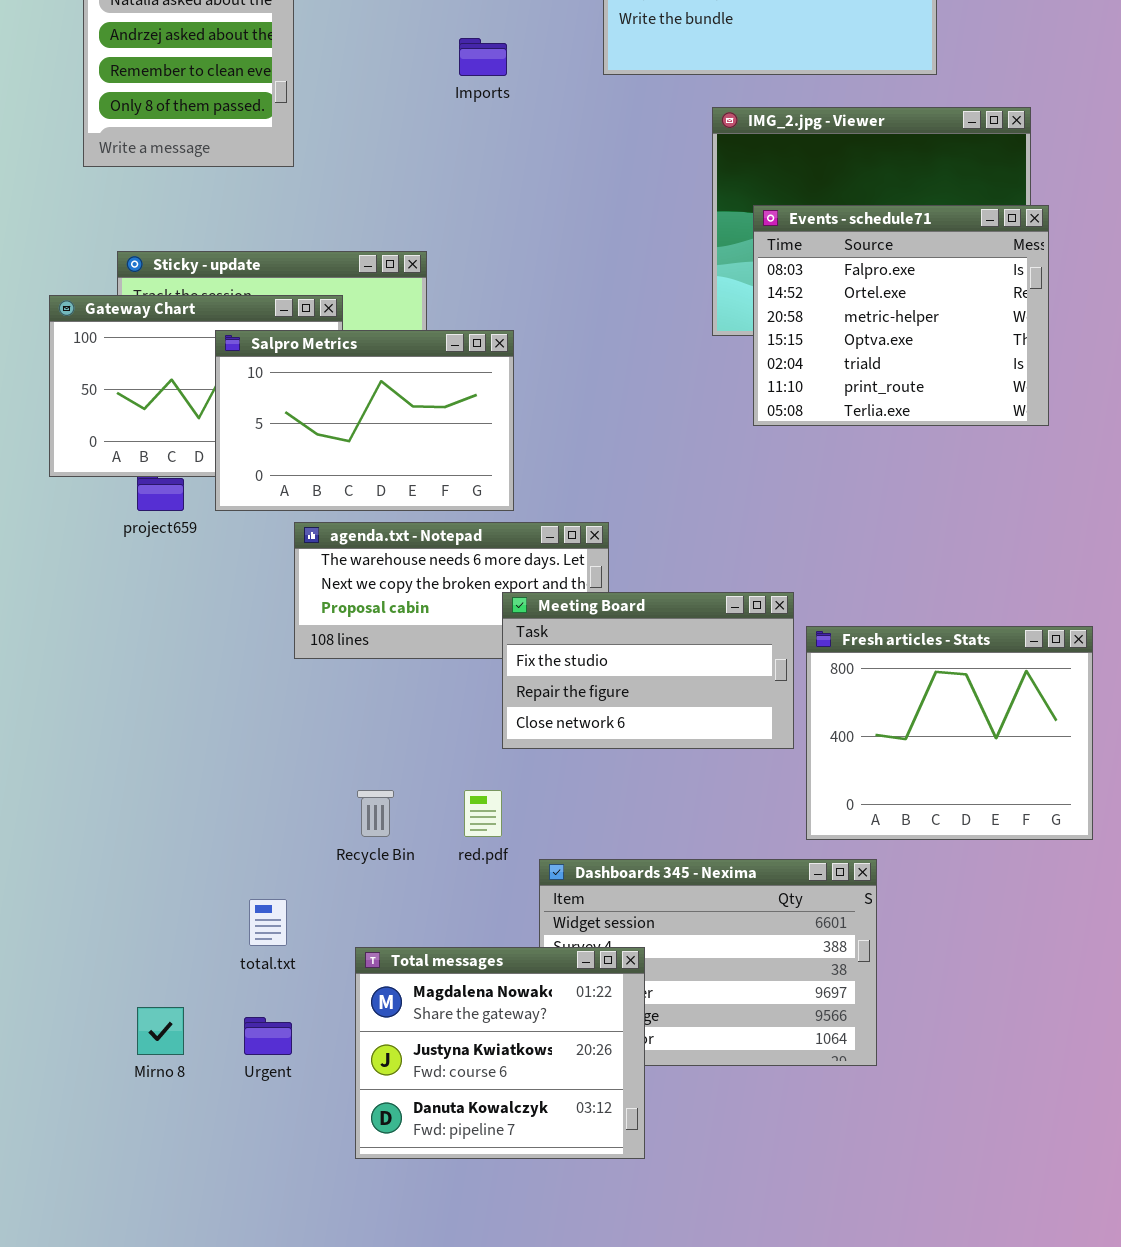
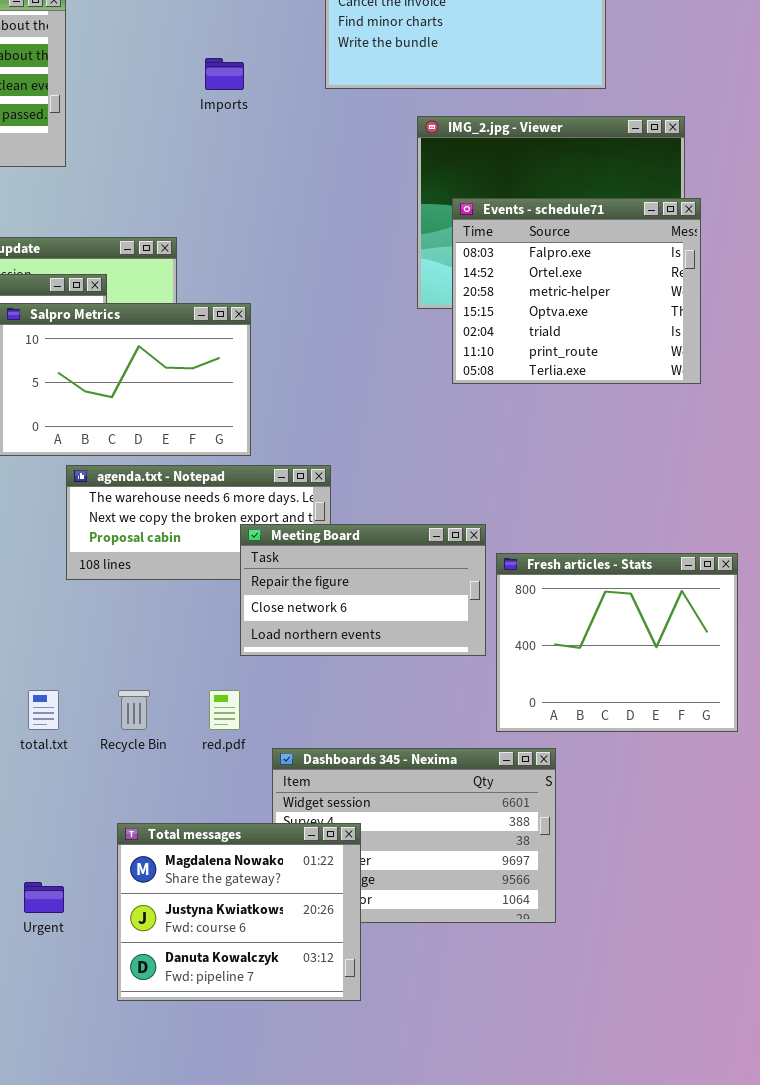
Meeting Board: [502,592,794,749] -> [240,524,486,656], scrolled down 1 row
total.txt: [249,899,287,946] -> [28,690,59,730], moved

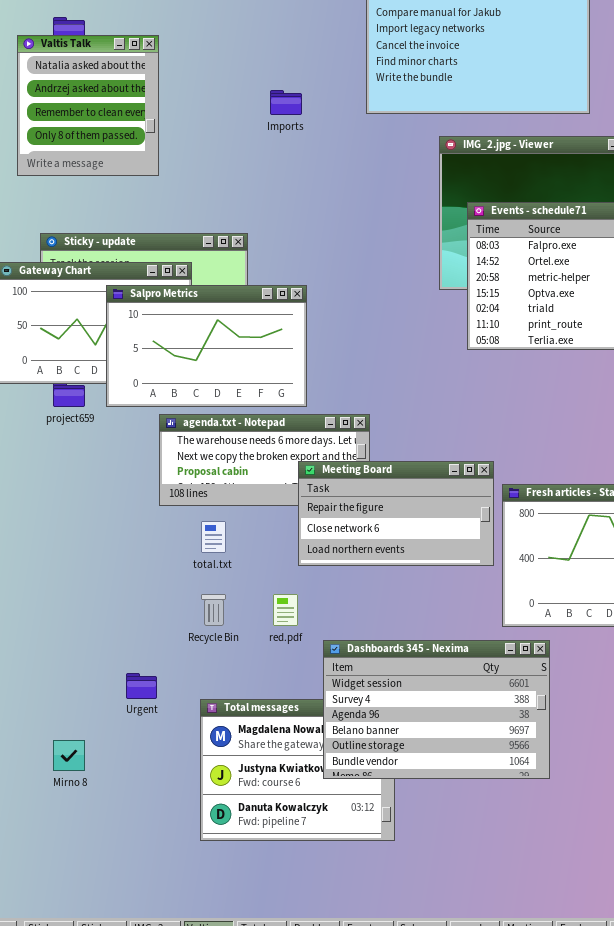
total.txt: [28,690,59,730] -> [201,521,226,553], moved
Dashboards 345 - Nexima: [272,748,556,923] -> [323,640,550,779], raised
Urgent: [24,882,64,913] -> [126,673,157,699], moved

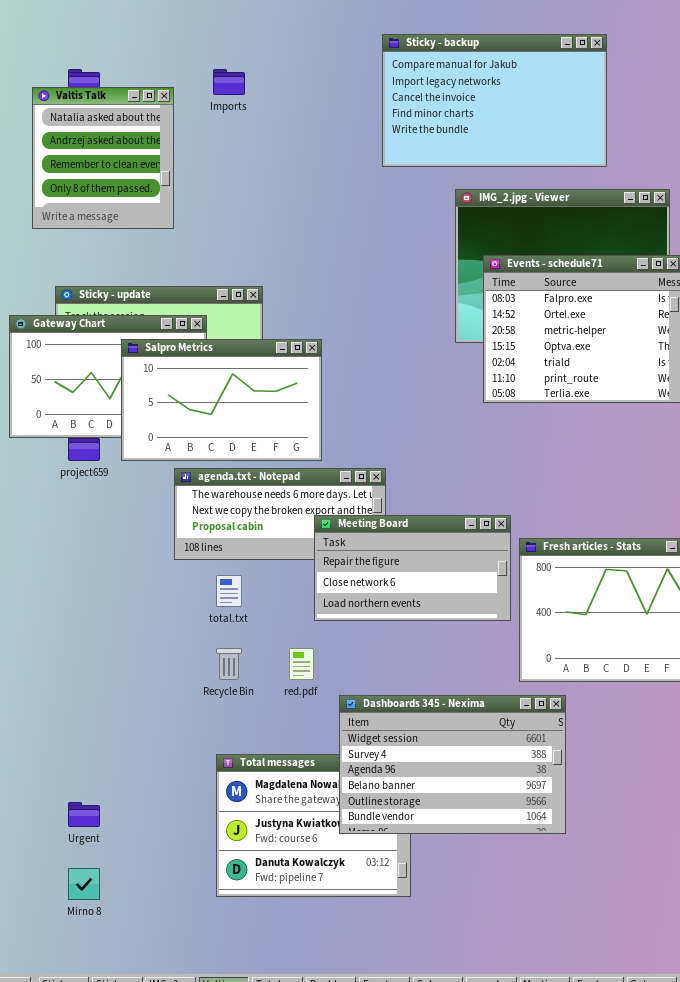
Imports: [270,90,302,115] -> [213,69,245,95], moved
Urgent: [126,673,157,699] -> [68,802,100,827], moved
Mirno 8: [53,740,85,771] -> [68,868,100,900], moved

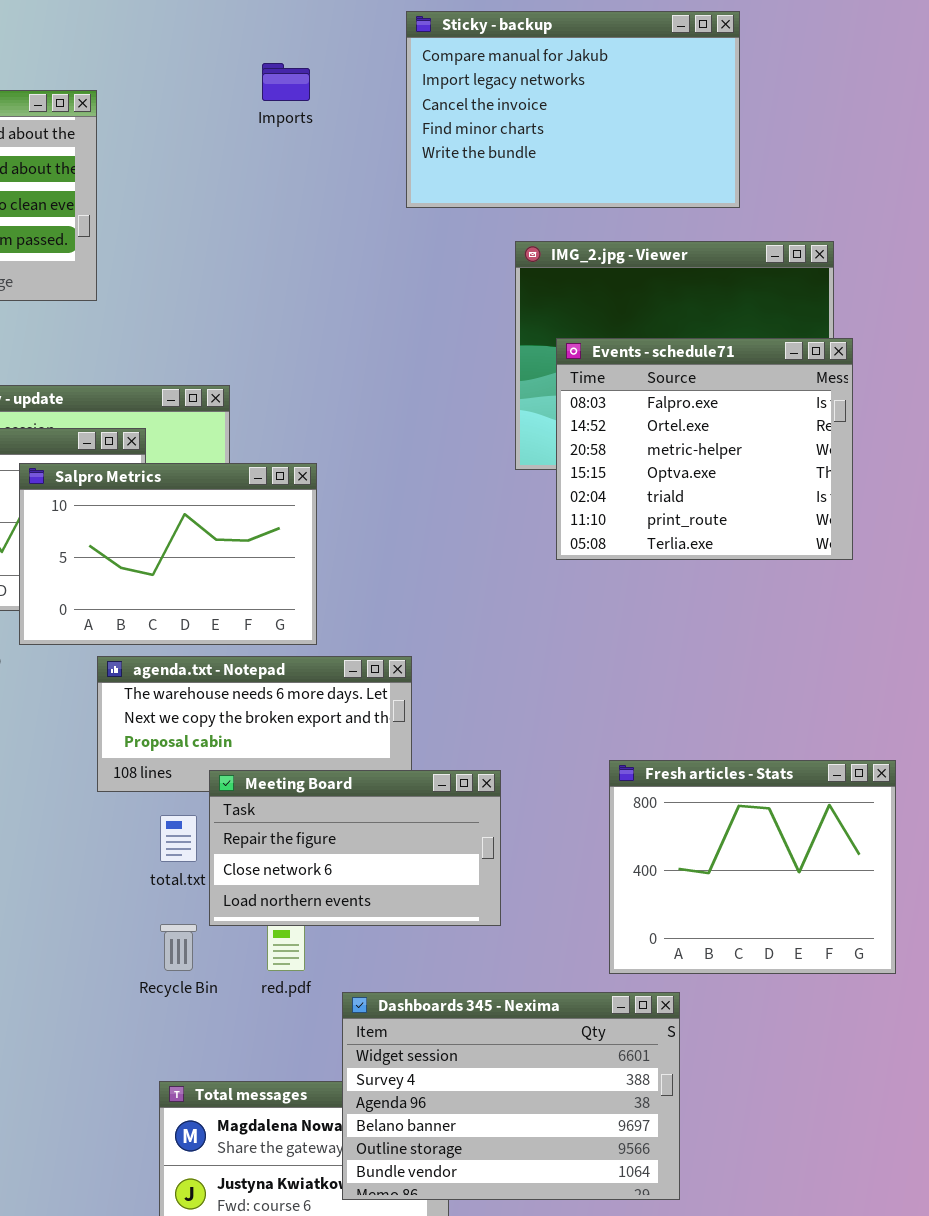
Imports: [213,69,245,95] -> [262,63,310,101], moved
Meeting Board: [314,515,511,621] -> [209,770,501,926], moved

